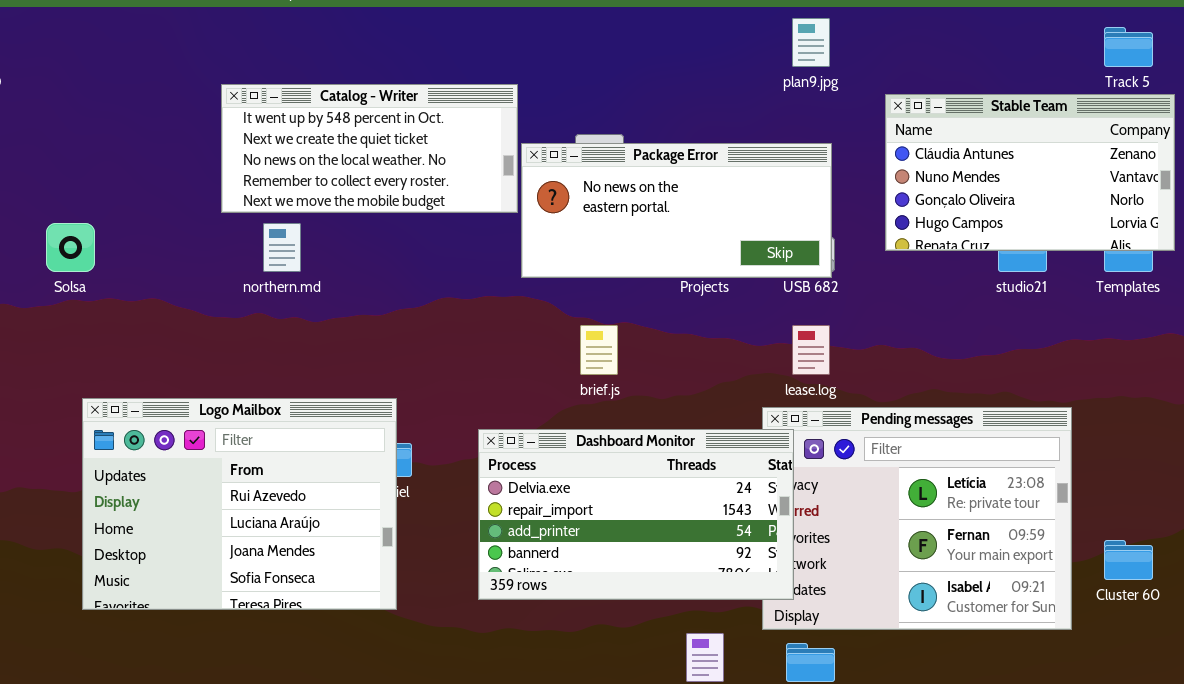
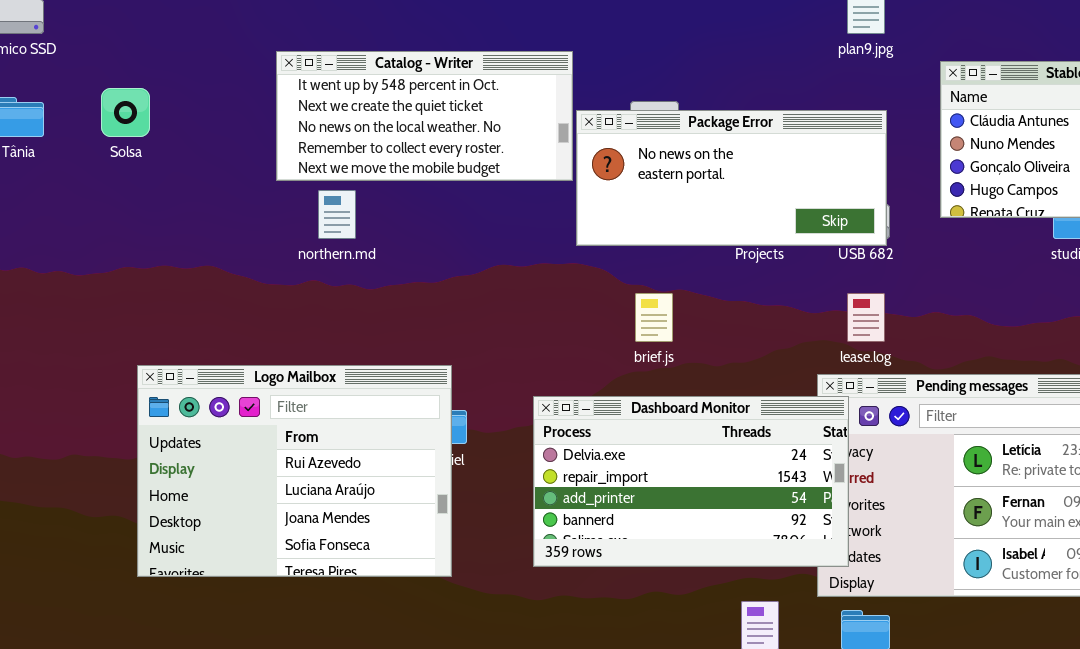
Solsa: [46,223,95,272] -> [101,88,150,137], moved

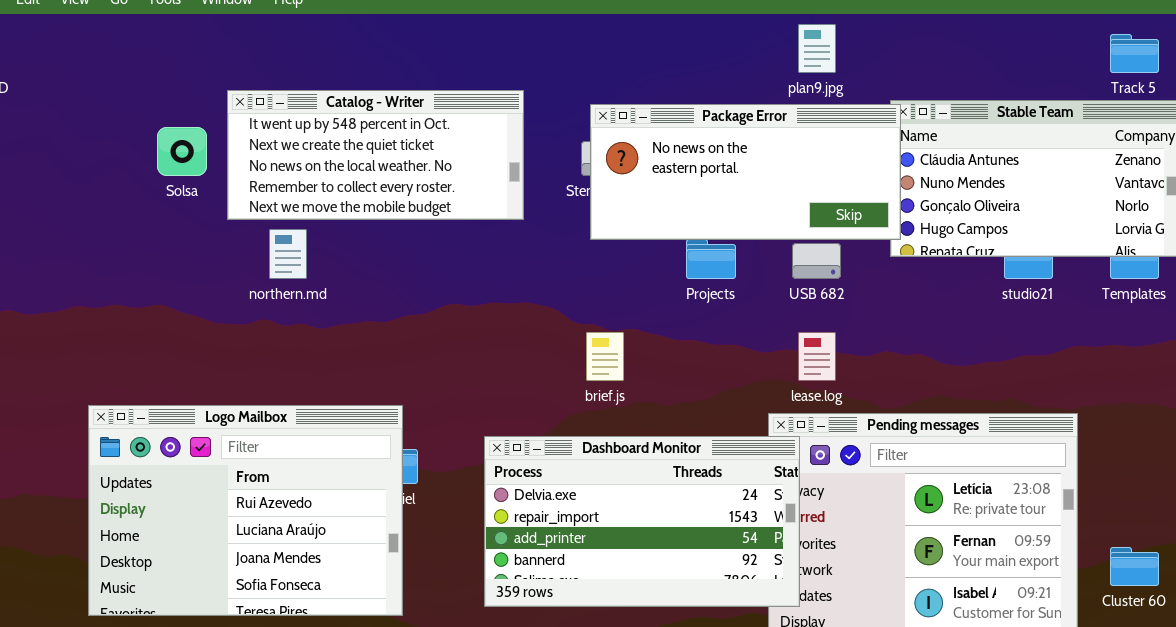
Solsa: [101,88,150,137] -> [157,127,207,176], moved
Package Error: [576,110,887,246] -> [590,104,901,240], moved

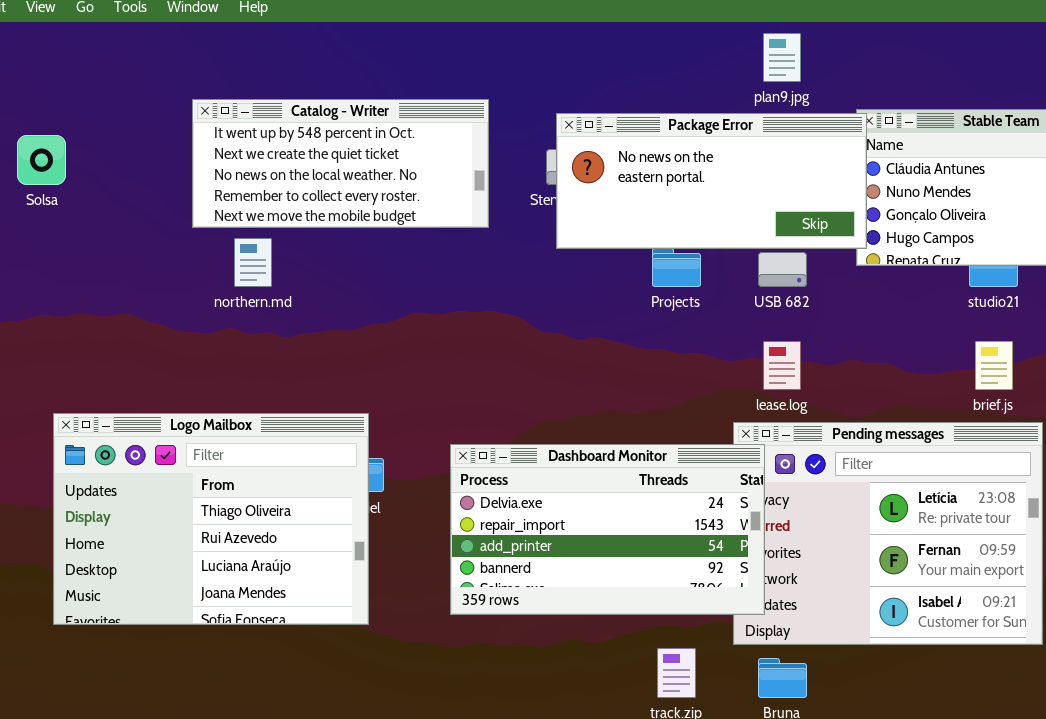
Solsa: [157,127,207,176] -> [17,135,66,185], moved
brief.js: [586,332,624,381] -> [975,341,1013,390], moved
Logo Mailbox: [88,405,403,616] -> [53,413,369,625], scrolled up 1 row

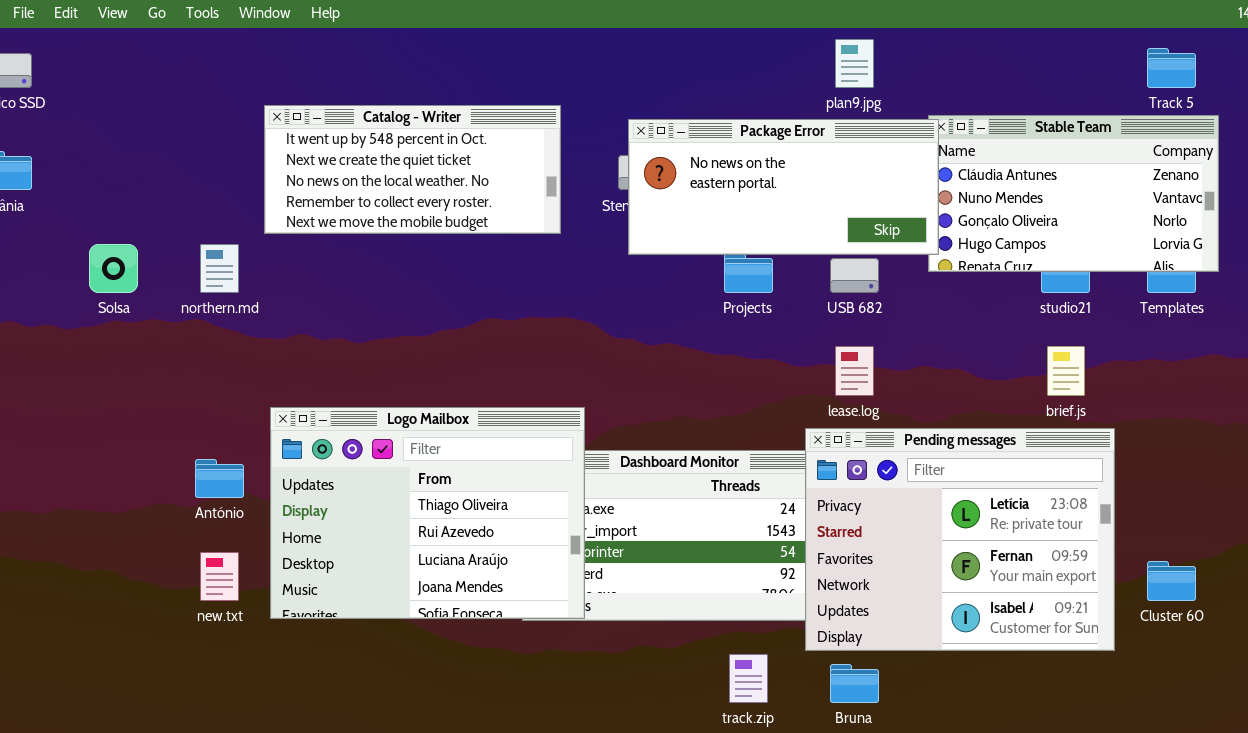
Solsa: [17,135,66,185] -> [89,244,138,293], moved
northern.md: [234,238,272,287] -> [200,244,239,293], moved
Logo Mailbox: [53,413,369,625] -> [270,407,585,619], moved
Pending messages: [733,422,1043,645] -> [805,428,1115,651], raised

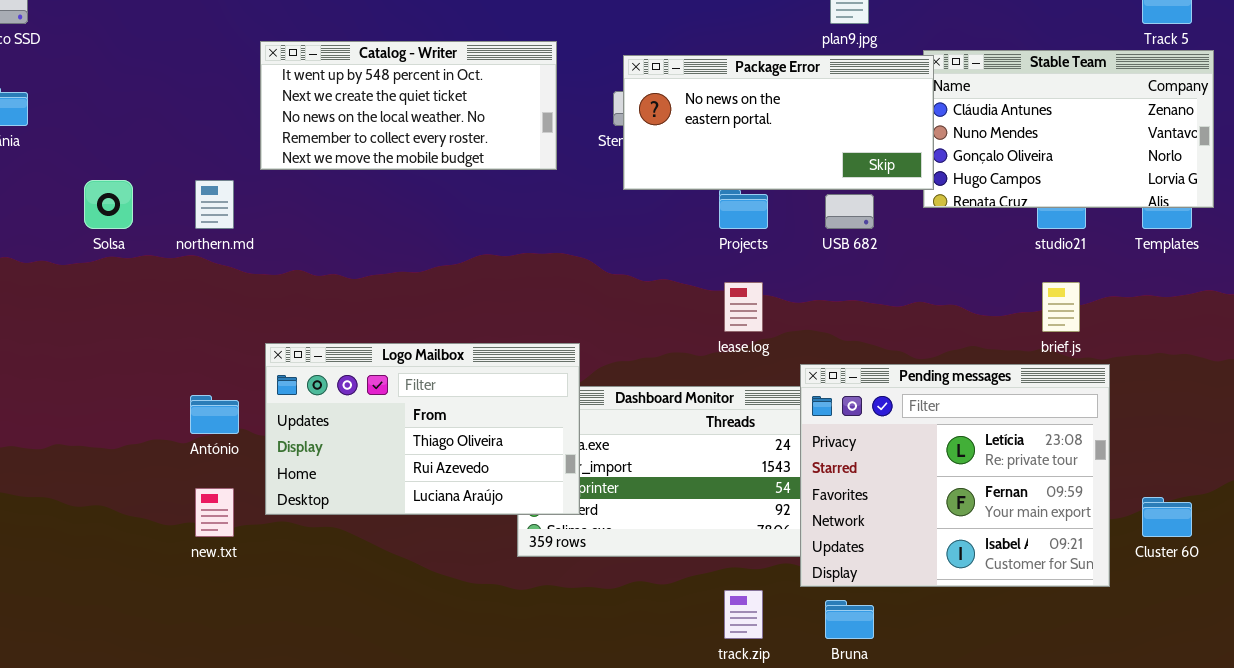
lease.log: [835,346,874,396] -> [724,282,763,332], moved
Logo Mailbox: [270,407,585,619] -> [265,343,580,515], resized

